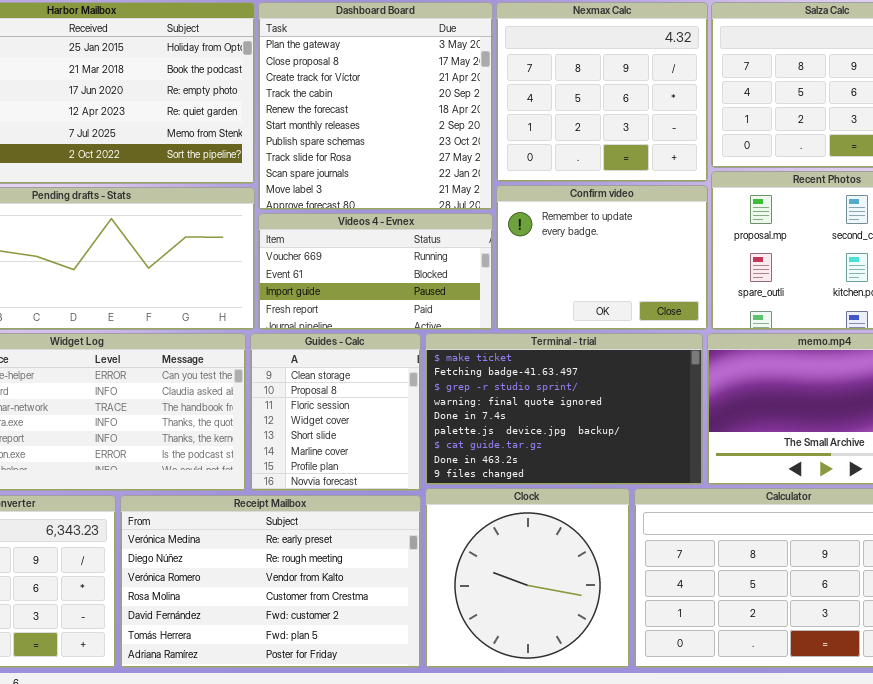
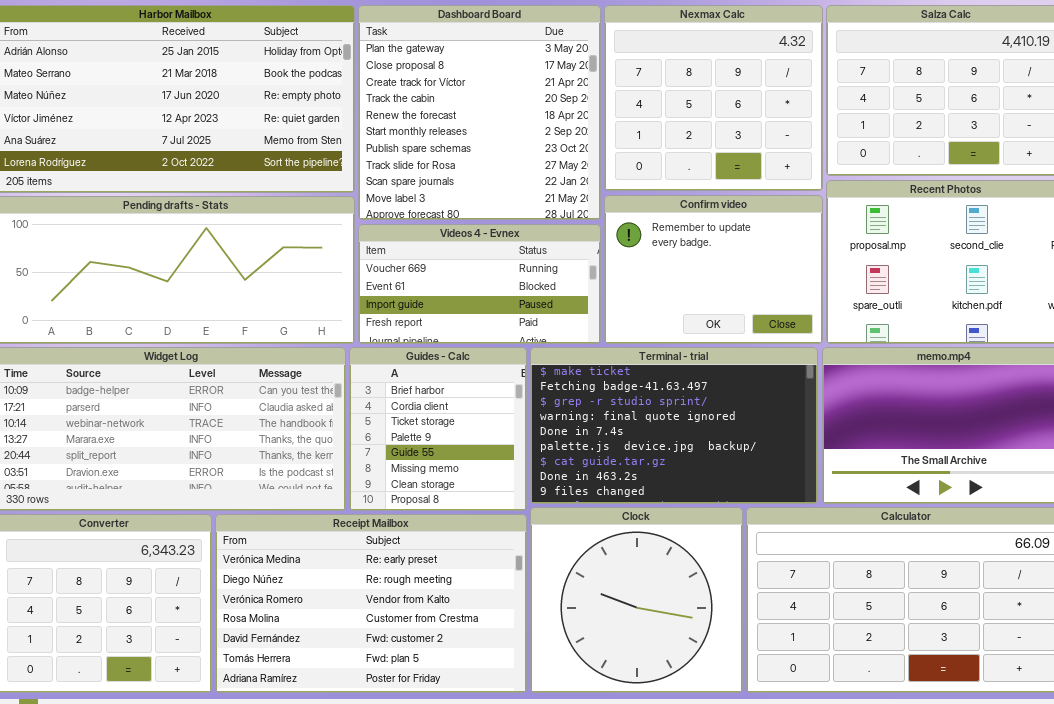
Guides - Calc: [250,333,421,491] -> [349,347,527,511], scrolled up 6 rows

